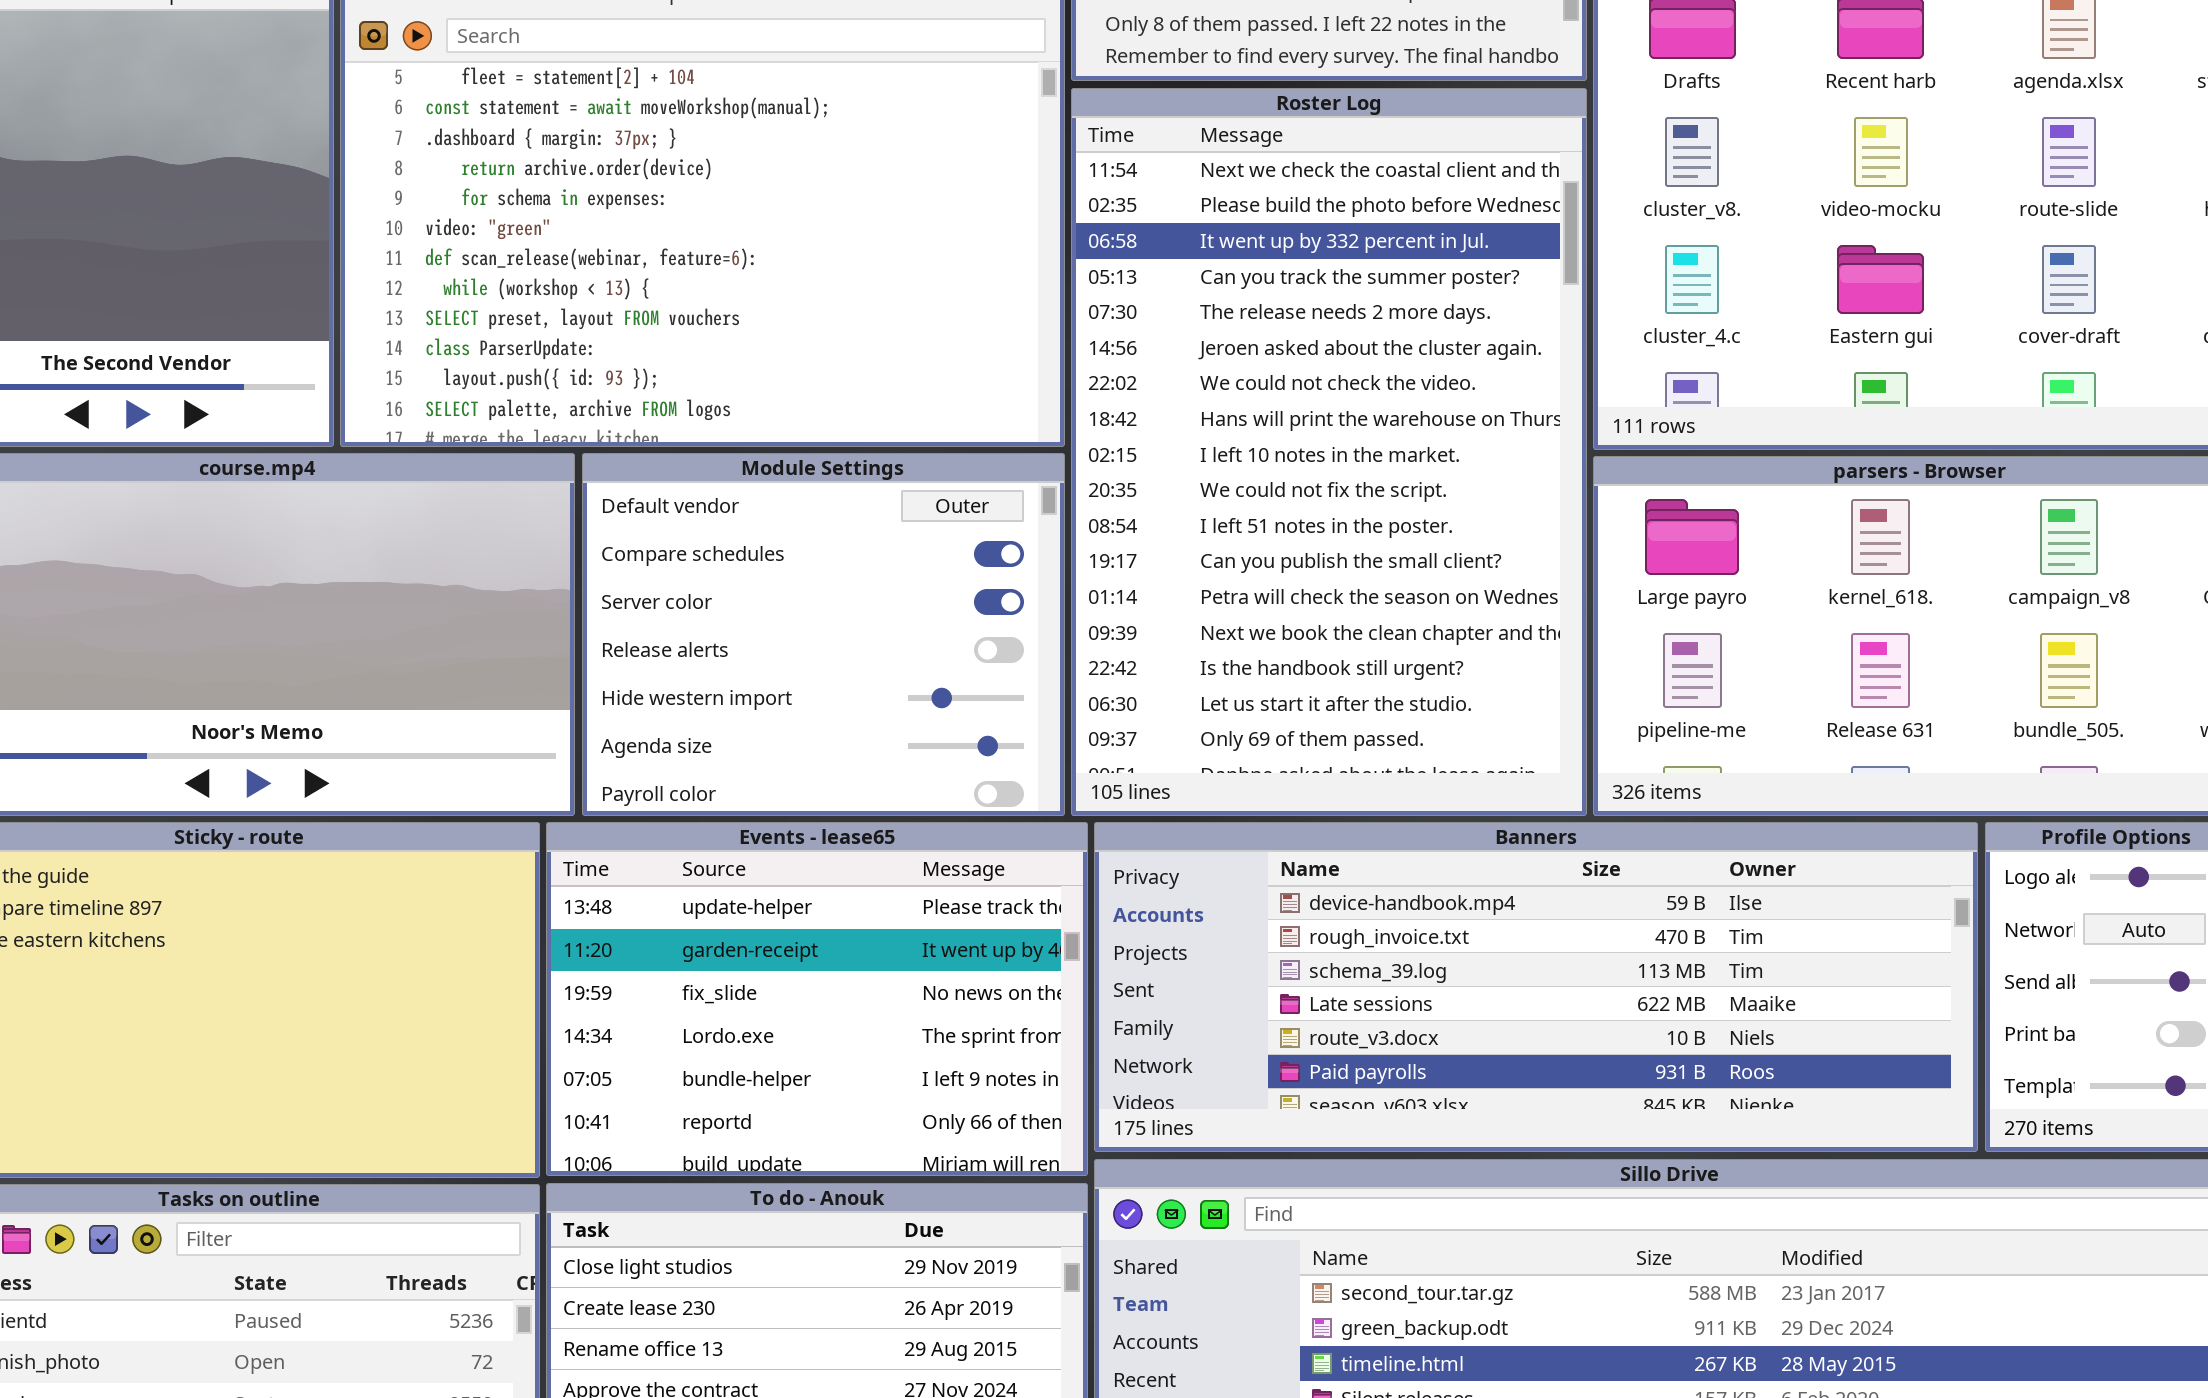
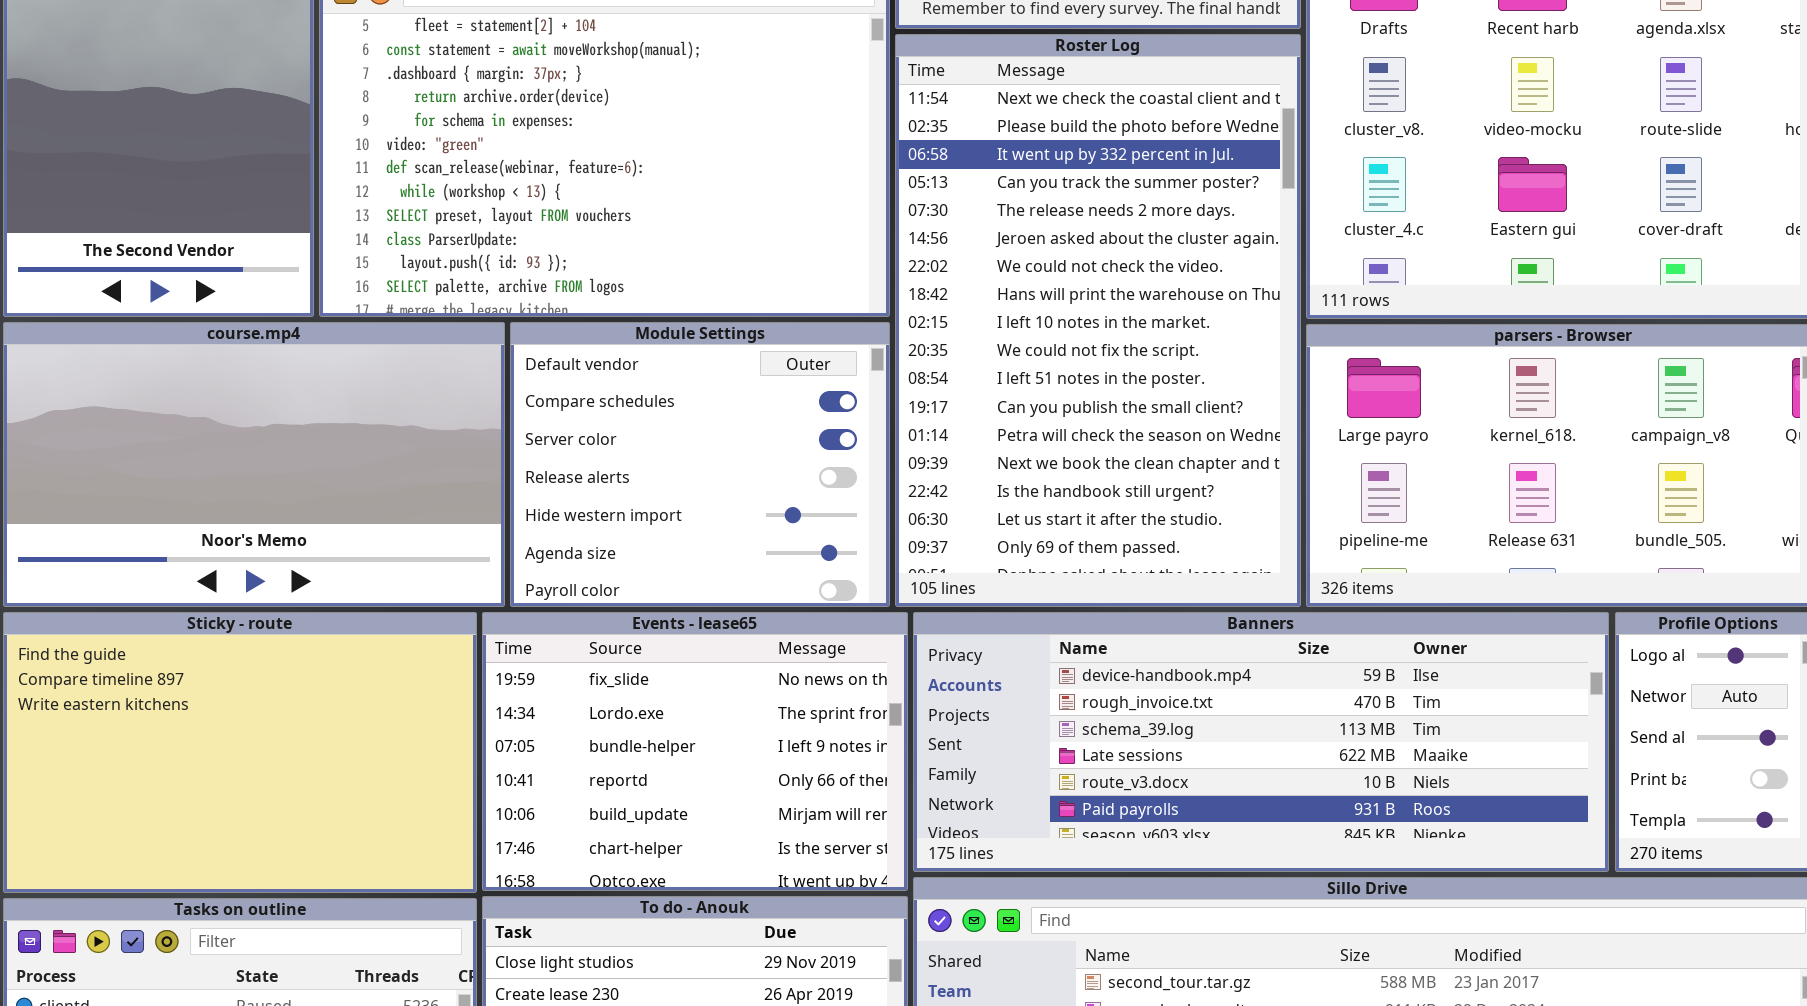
Events - lease65: [546,822,1088,1176] -> [482,612,908,891], scrolled down 2 rows

